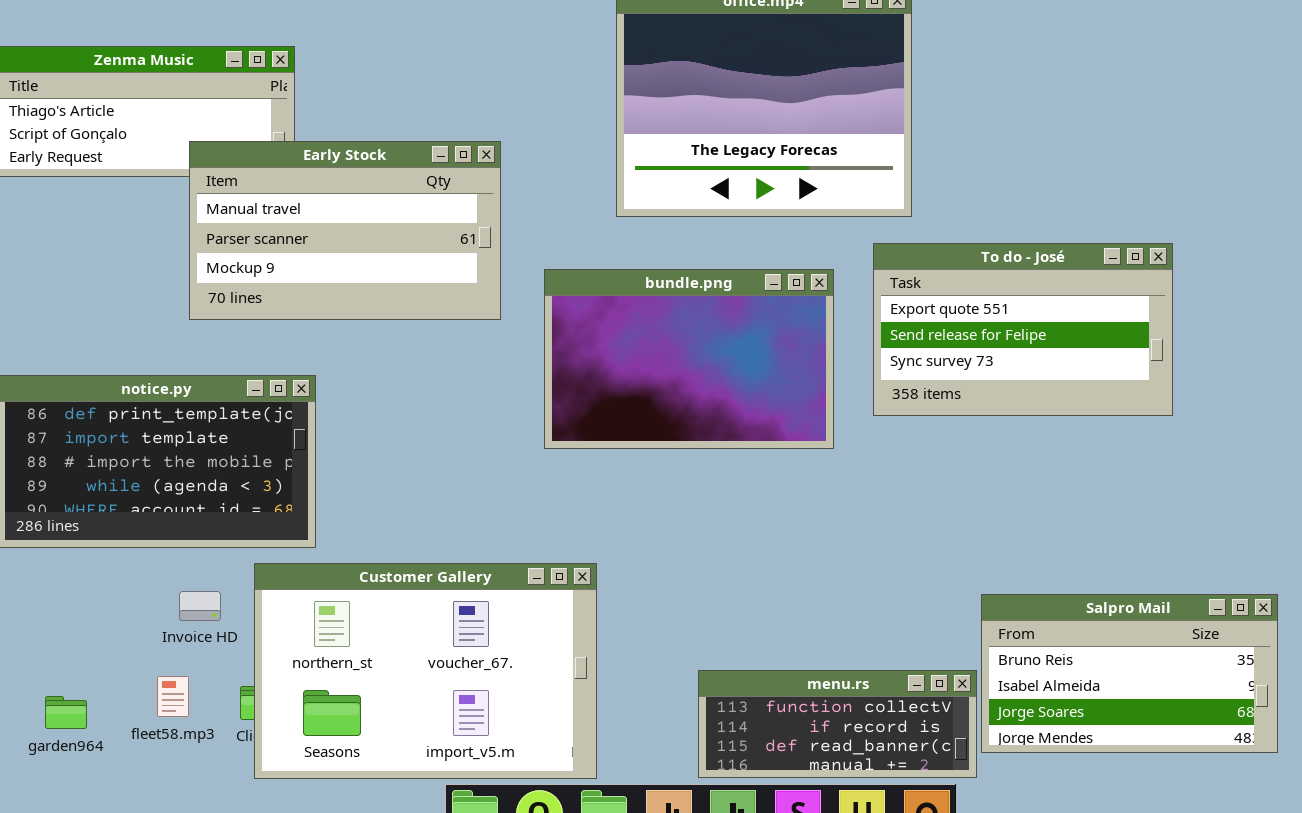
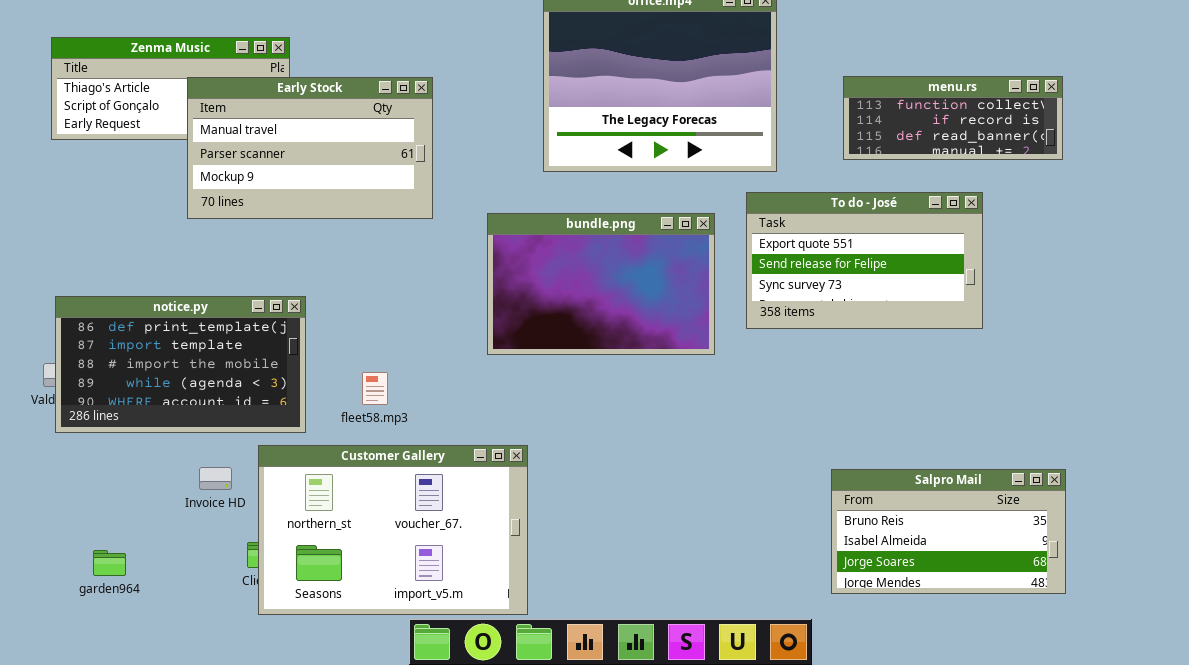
Early Stock: [189,141,501,320] -> [187,77,433,219], moved
menu.rs: [698,670,977,778] -> [843,76,1063,160], moved
fleet58.mp3: [157,676,189,717] -> [362,372,388,405], moved

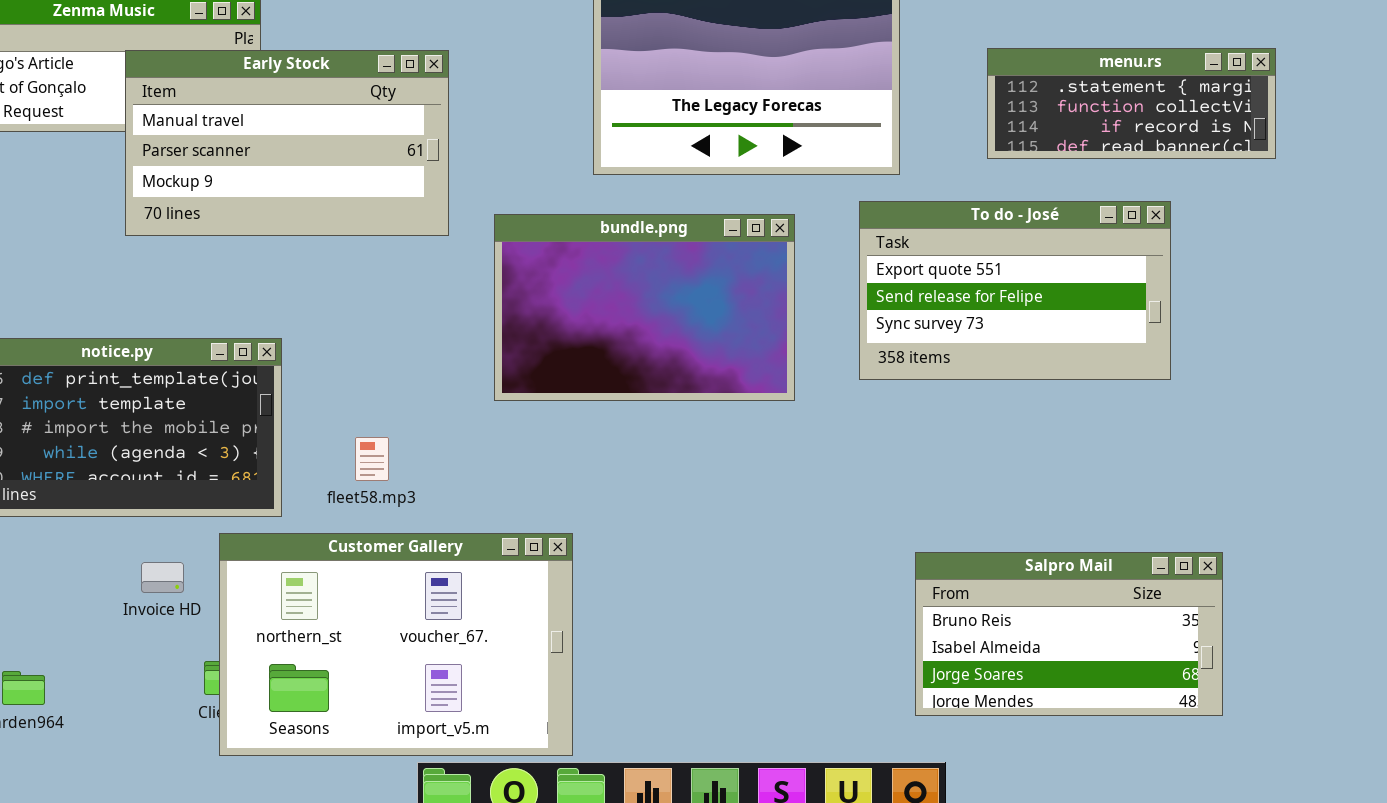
menu.rs: [843,76,1063,160] -> [987,48,1276,159], scrolled up 1 row
bundle.png: [487,213,715,355] -> [494,214,795,401], moved
Salpro Mail: [831,469,1066,594] -> [915,552,1223,716], moved

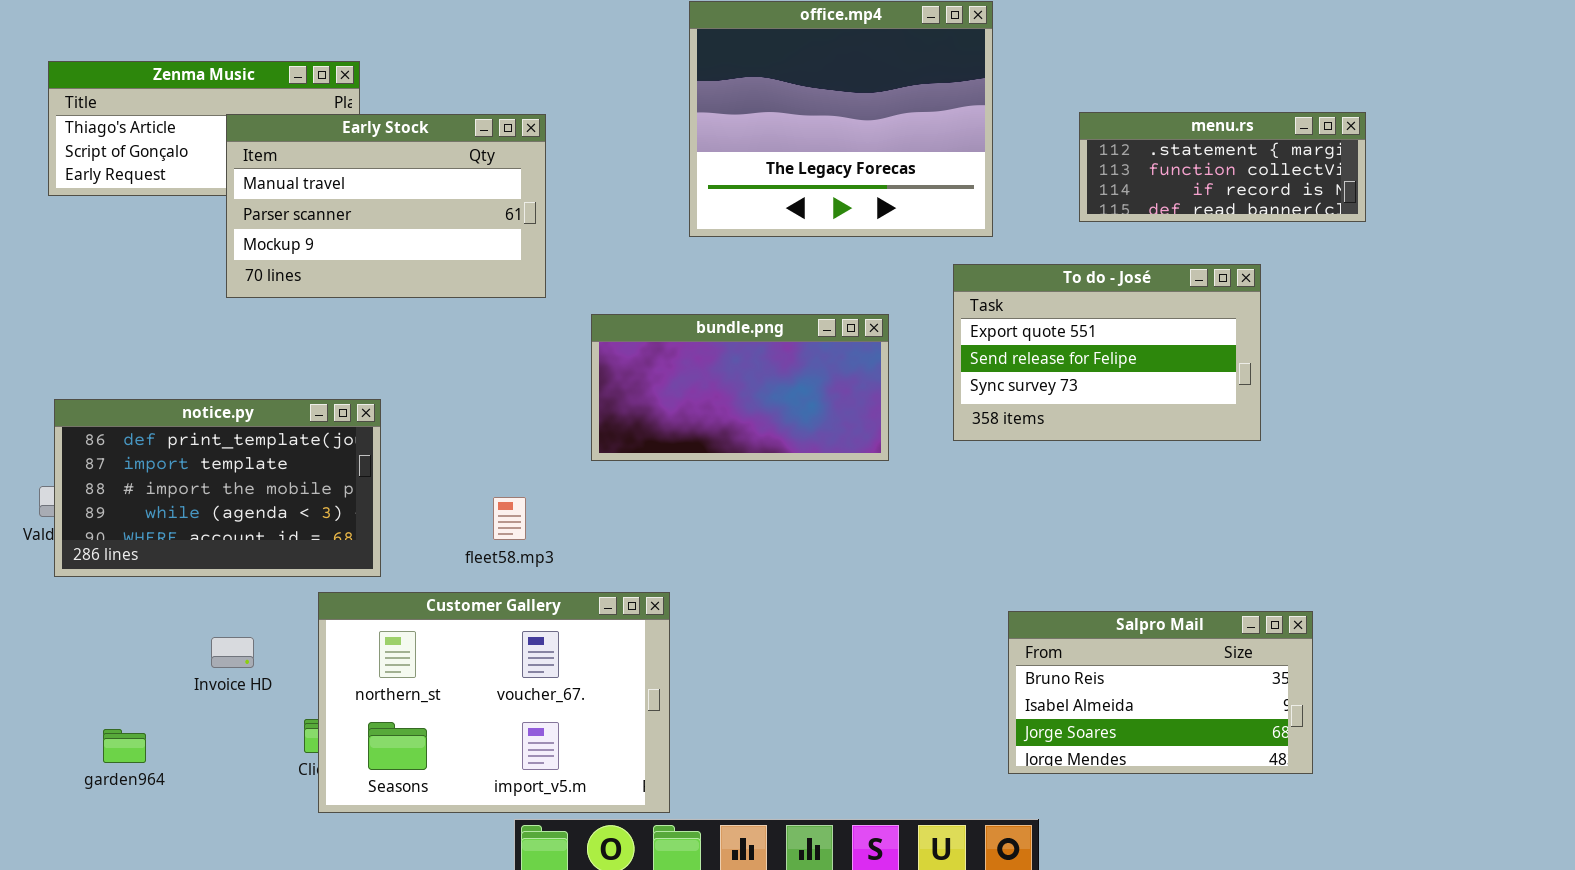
bundle.png: [494,214,795,401] -> [591,314,889,461], resized
fleet58.mp3: [355,437,389,481] -> [493,497,526,540], moved
Invoice HD: [141,562,184,593] -> [211,637,254,668], moved

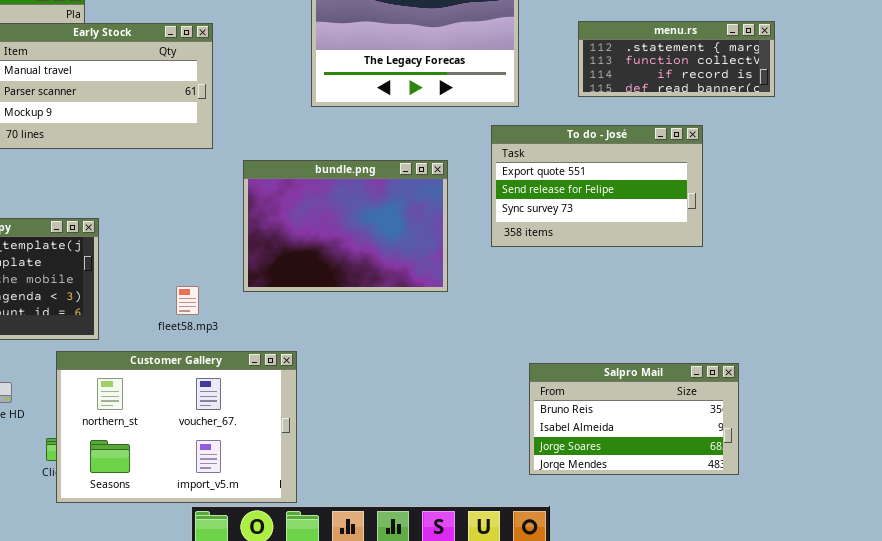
bundle.png: [591,314,889,461] -> [243,160,448,292], resized

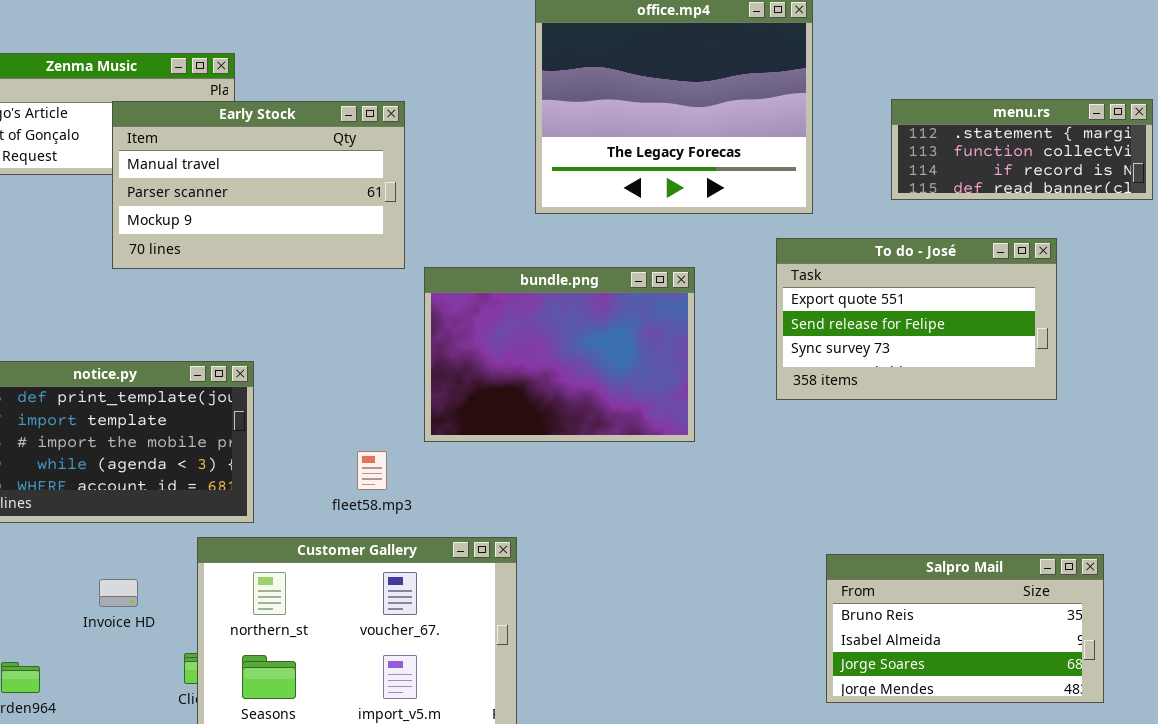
bundle.png: [243,160,448,292] -> [424,267,695,442], moved

